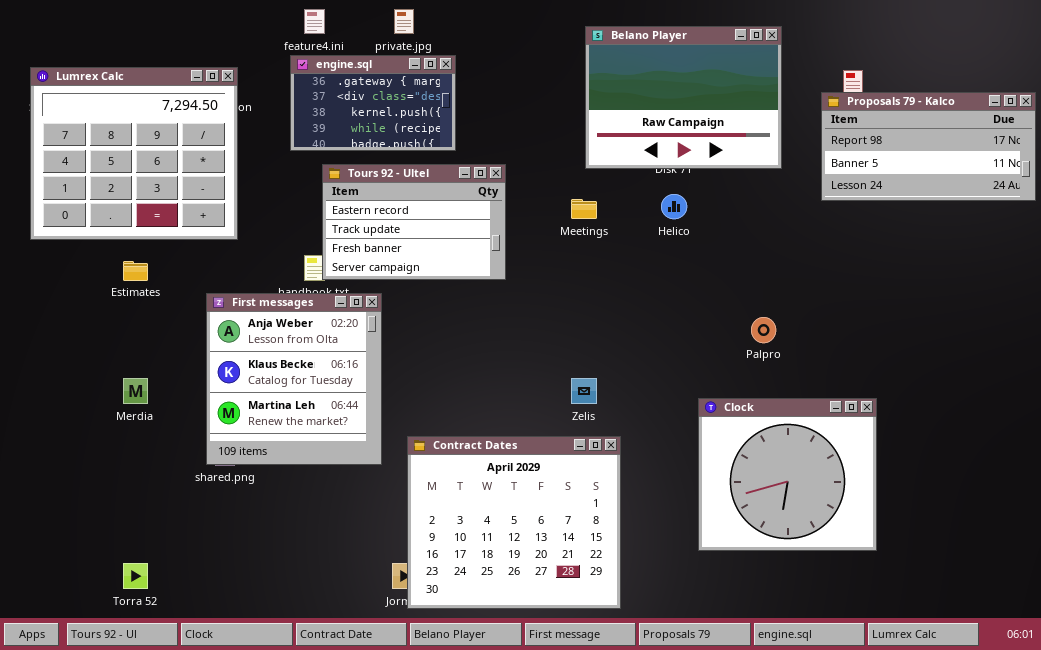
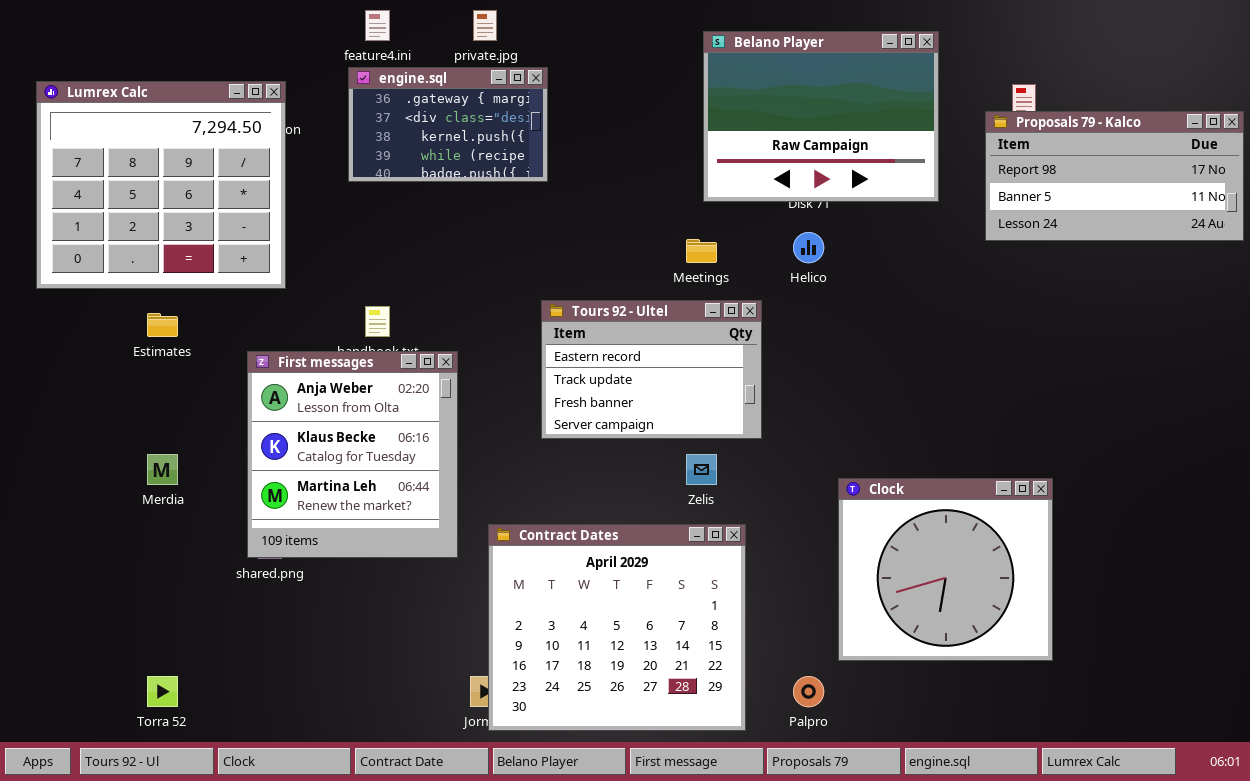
Tours 92 - Ultel: [322,164,506,280] -> [541,300,762,439], moved
Palpro: [751,317,776,343] -> [793,676,824,707], moved

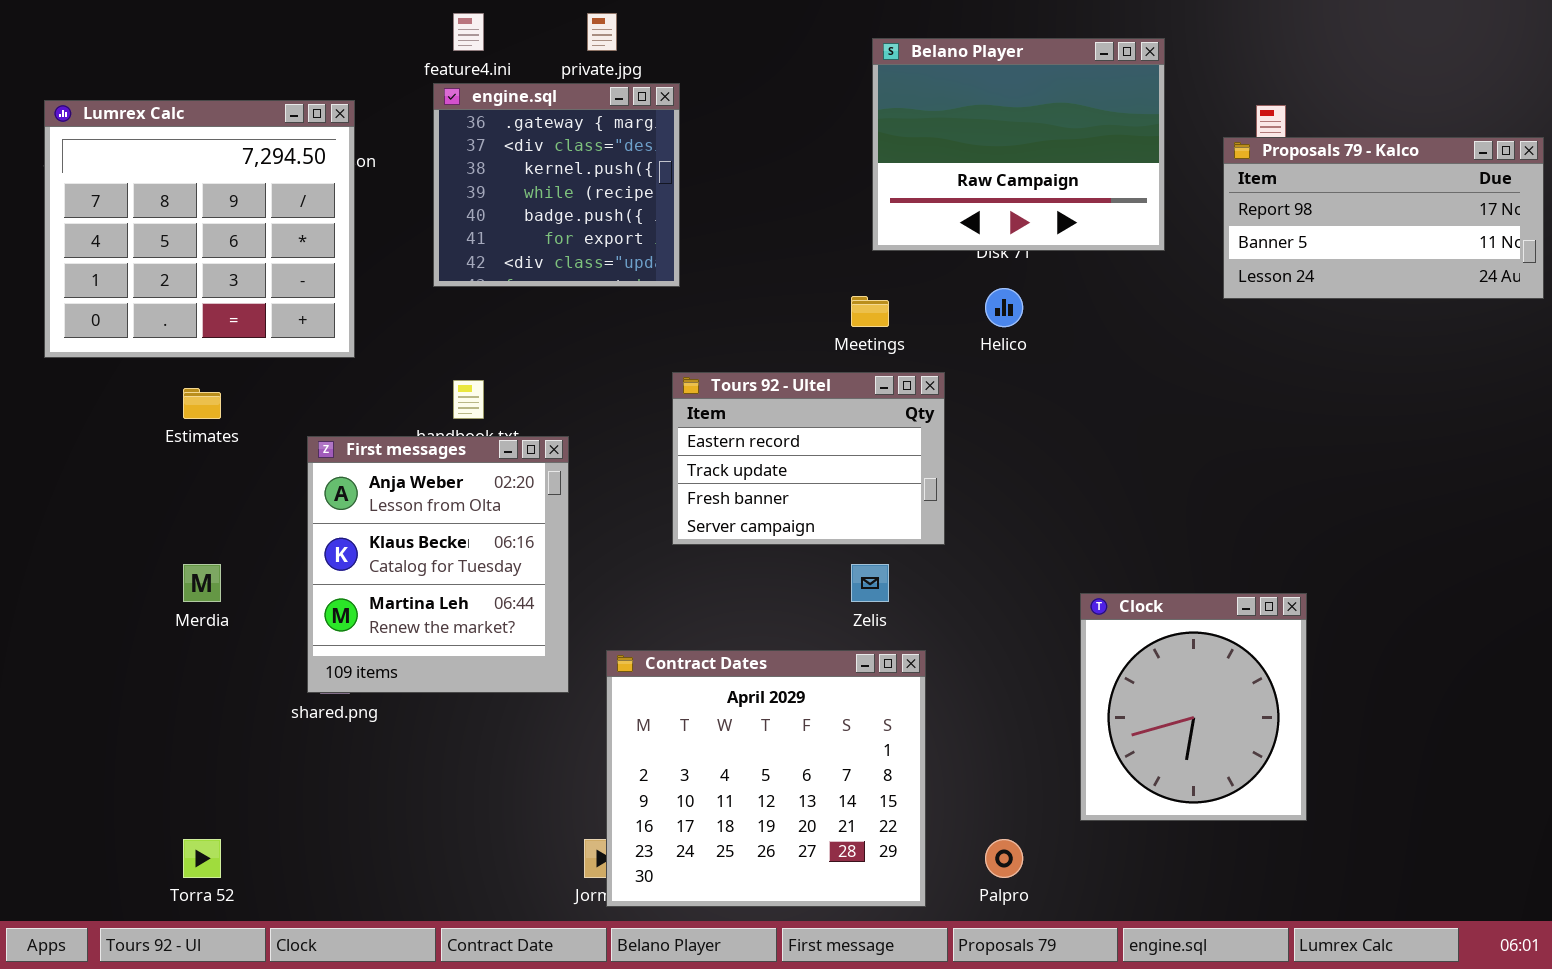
engine.sql: [348,67,548,182] -> [433,83,680,287], resized
Clock: [838,478,1053,661] -> [1080,593,1307,821], resized

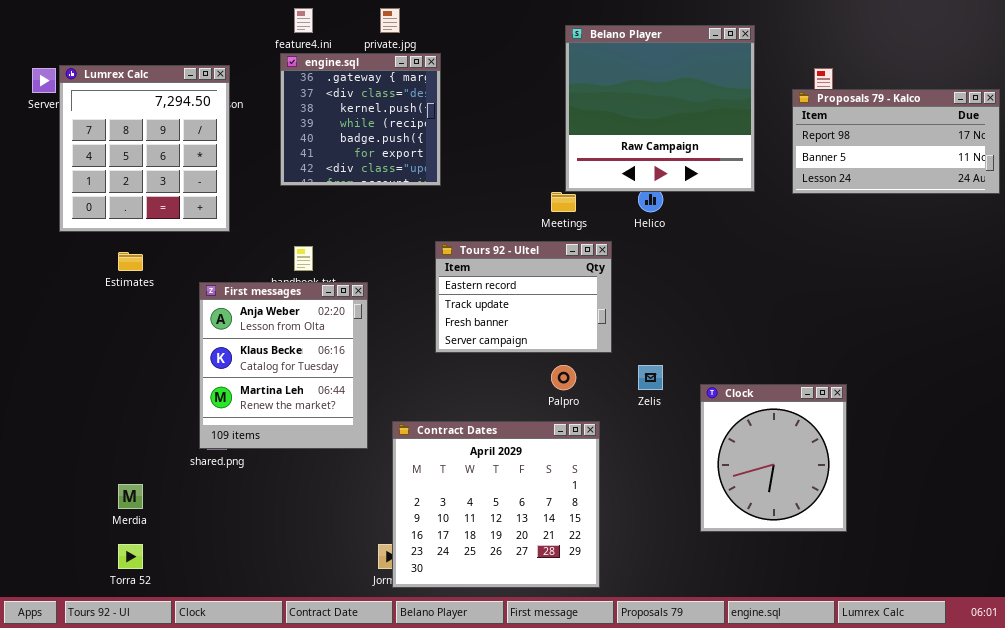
Belano Player: [872,38,1165,251] -> [565,25,755,192], resized
Lumrex Calc: [44,100,355,358] -> [59,65,230,232], resized
Merdia: [183,564,221,602] -> [118,484,143,509], moved
Zelis: [851,564,889,602] -> [638,365,663,390], moved
Palpro: [985,839,1023,878] -> [551,365,576,390], moved

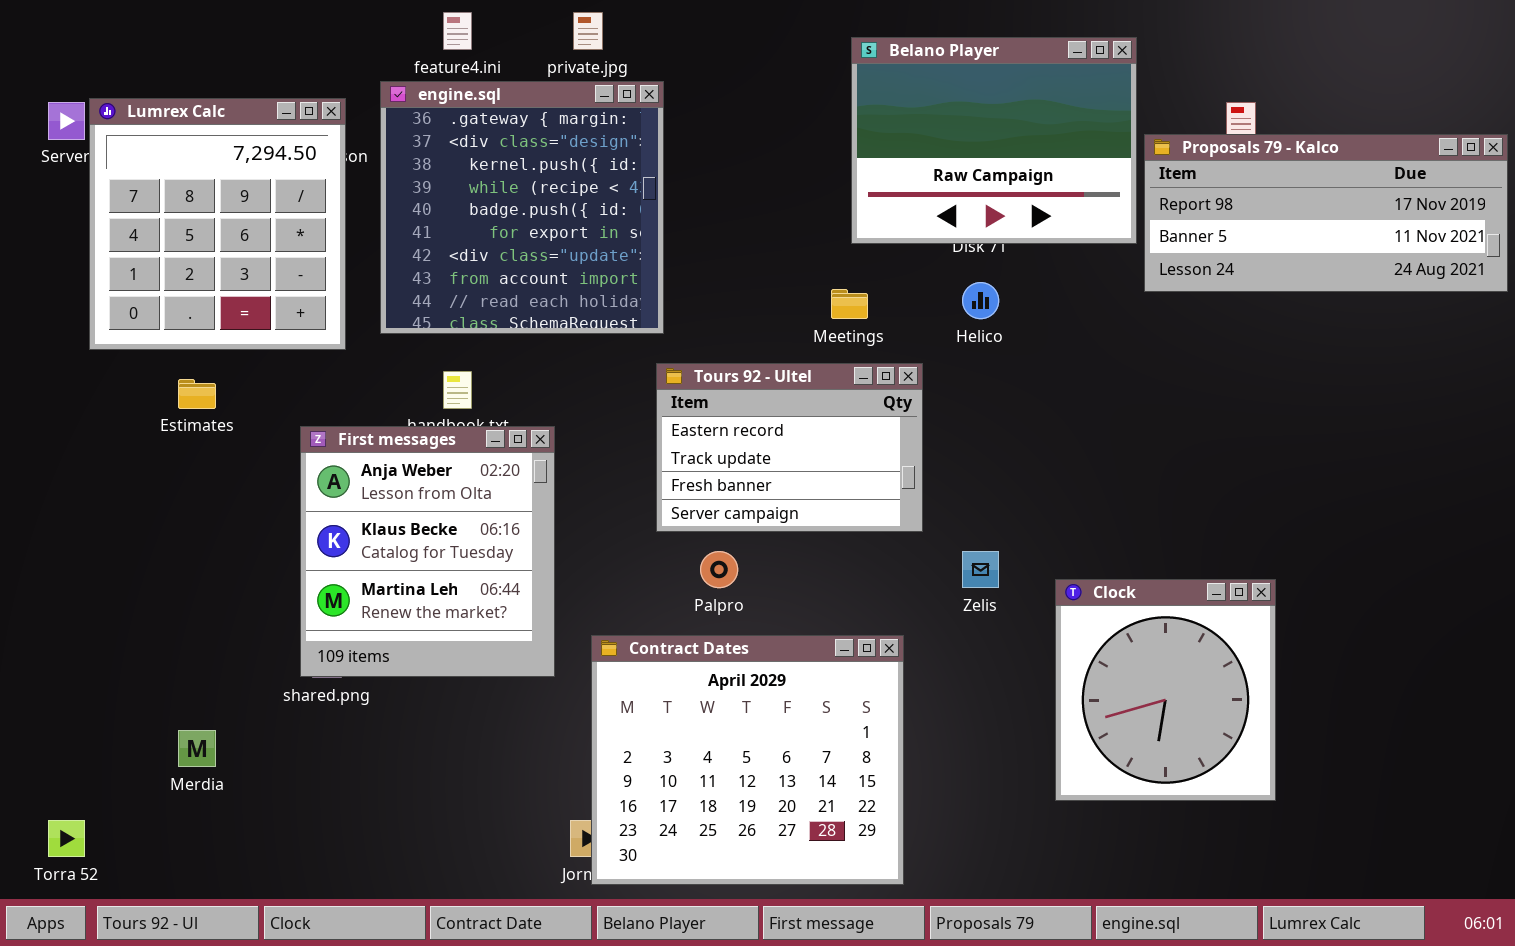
Belano Player: [565,25,755,192] -> [851,37,1137,244], resized
engine.sql: [280,53,441,186] -> [380,81,664,334], resized
Proposals 79 - Kalco: [792,89,1000,194] -> [1144,134,1508,292], resized
Palpro: [551,365,576,390] -> [700,551,738,588], moved
Torra 52: [118,544,143,569] -> [48,820,85,857], moved

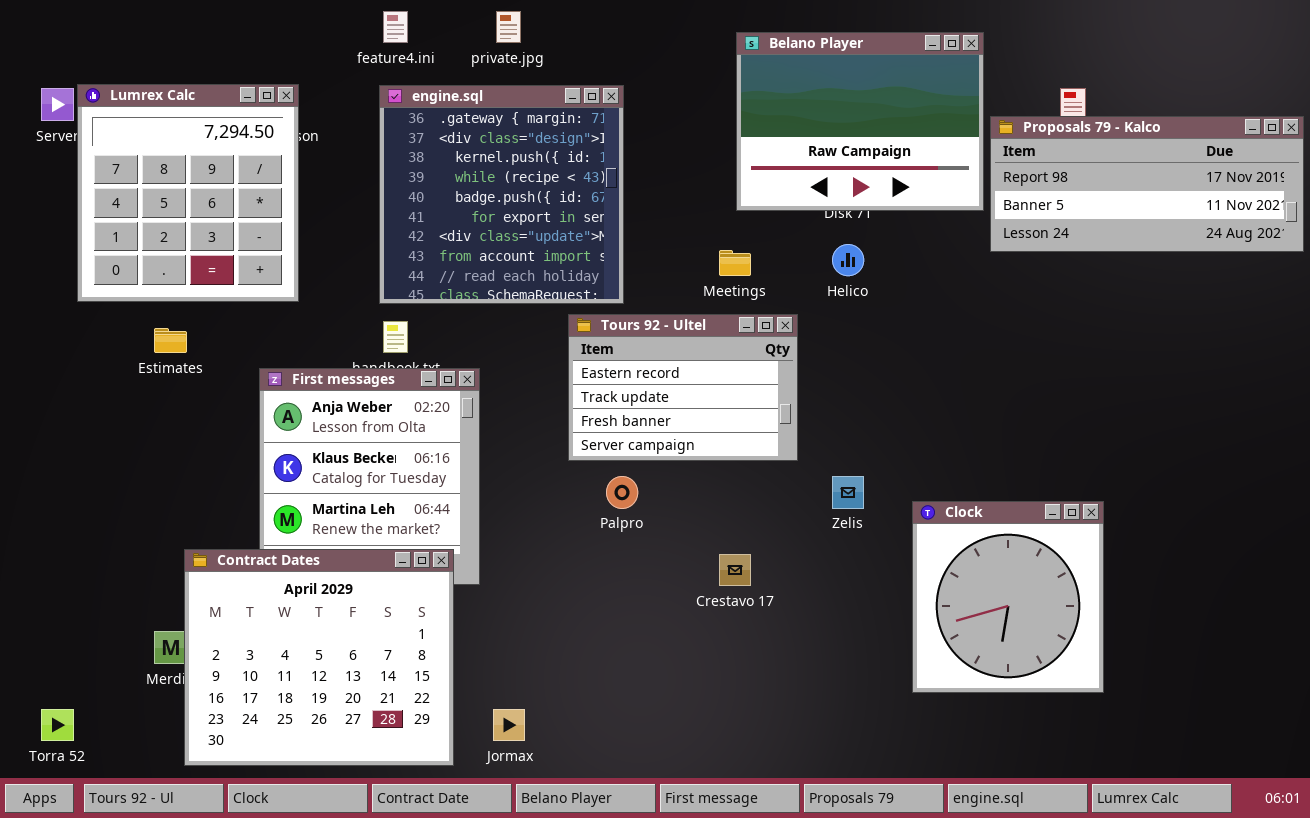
engine.sql: [380,81,664,334] -> [379,85,624,304], moved
Contract Dates: [591,635,904,885] -> [184,549,454,766], moved

